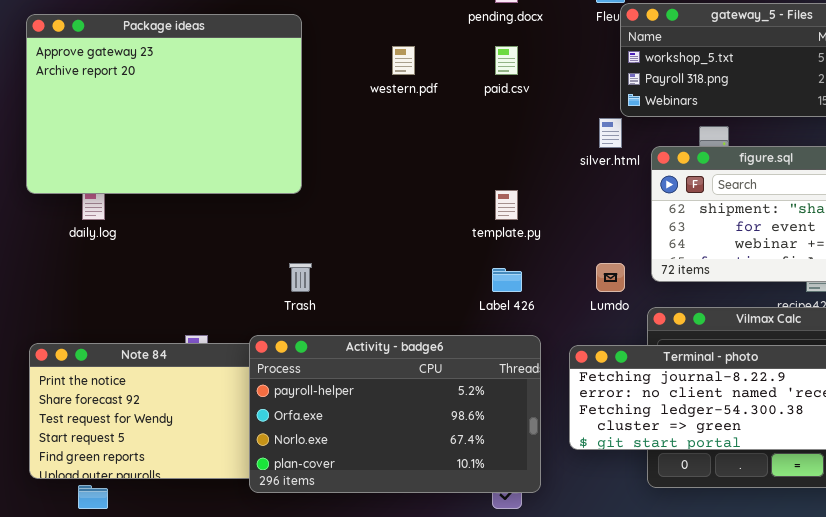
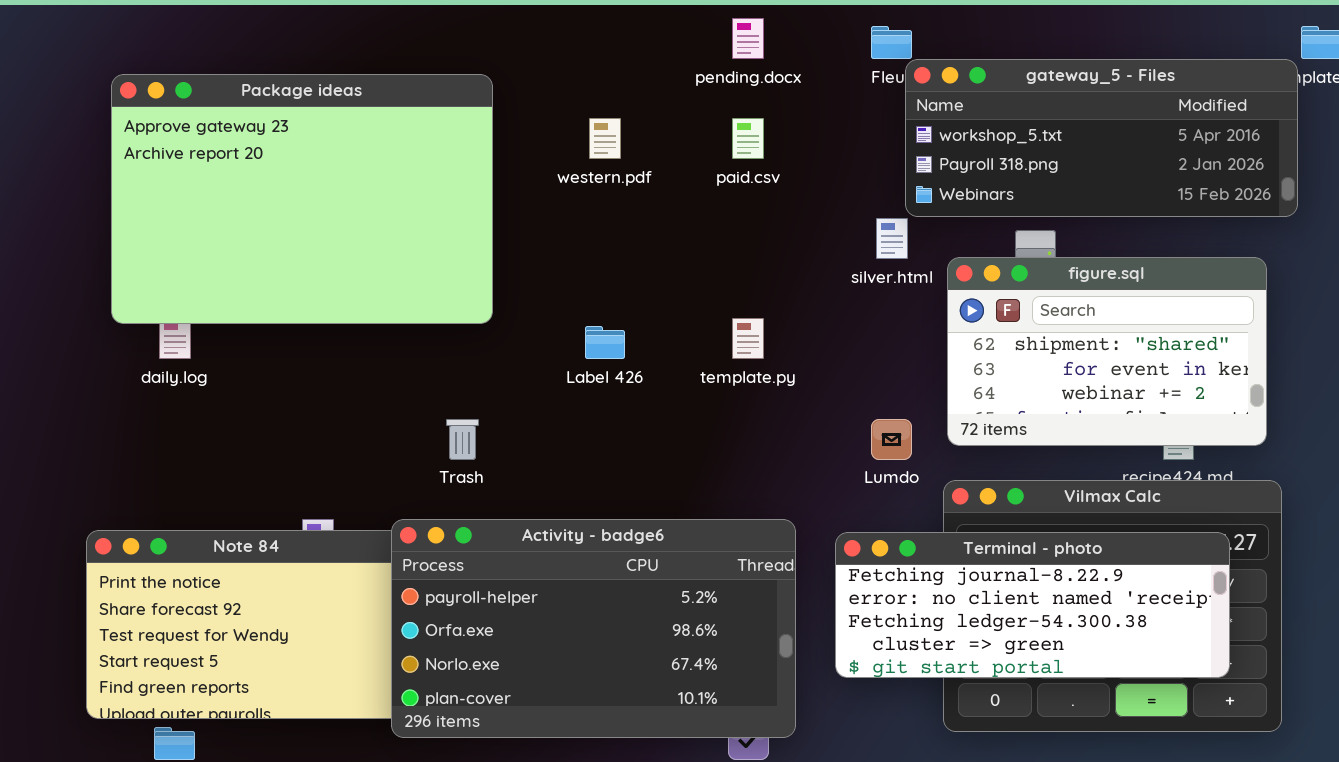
Package ideas: [26,14,302,194] -> [111,74,493,324], moved
Label 426: [492,268,522,292] -> [585,326,625,359], moved

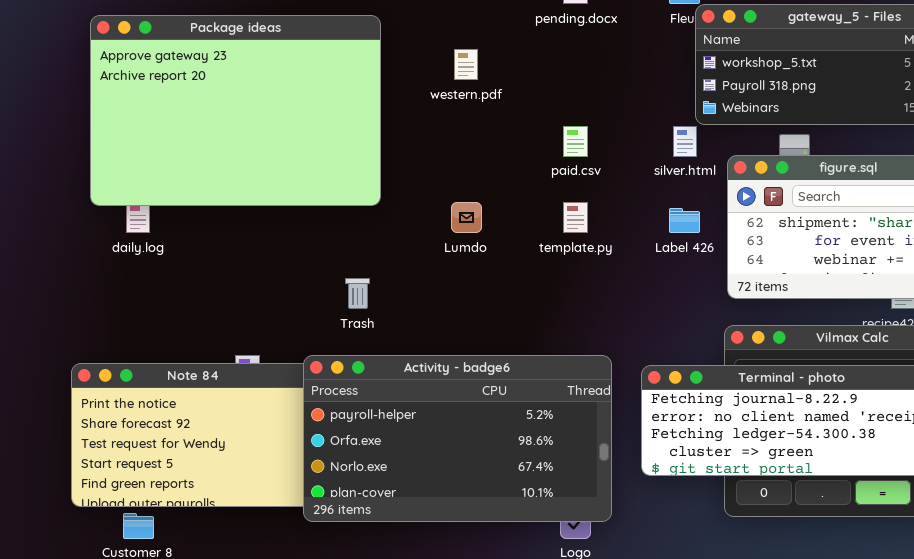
paid.csv: [732,118,764,159] -> [563,126,588,157], moved
Label 426: [585,326,625,359] -> [669,208,700,233], moved
Lumdo: [871,419,912,460] -> [451,202,482,233], moved

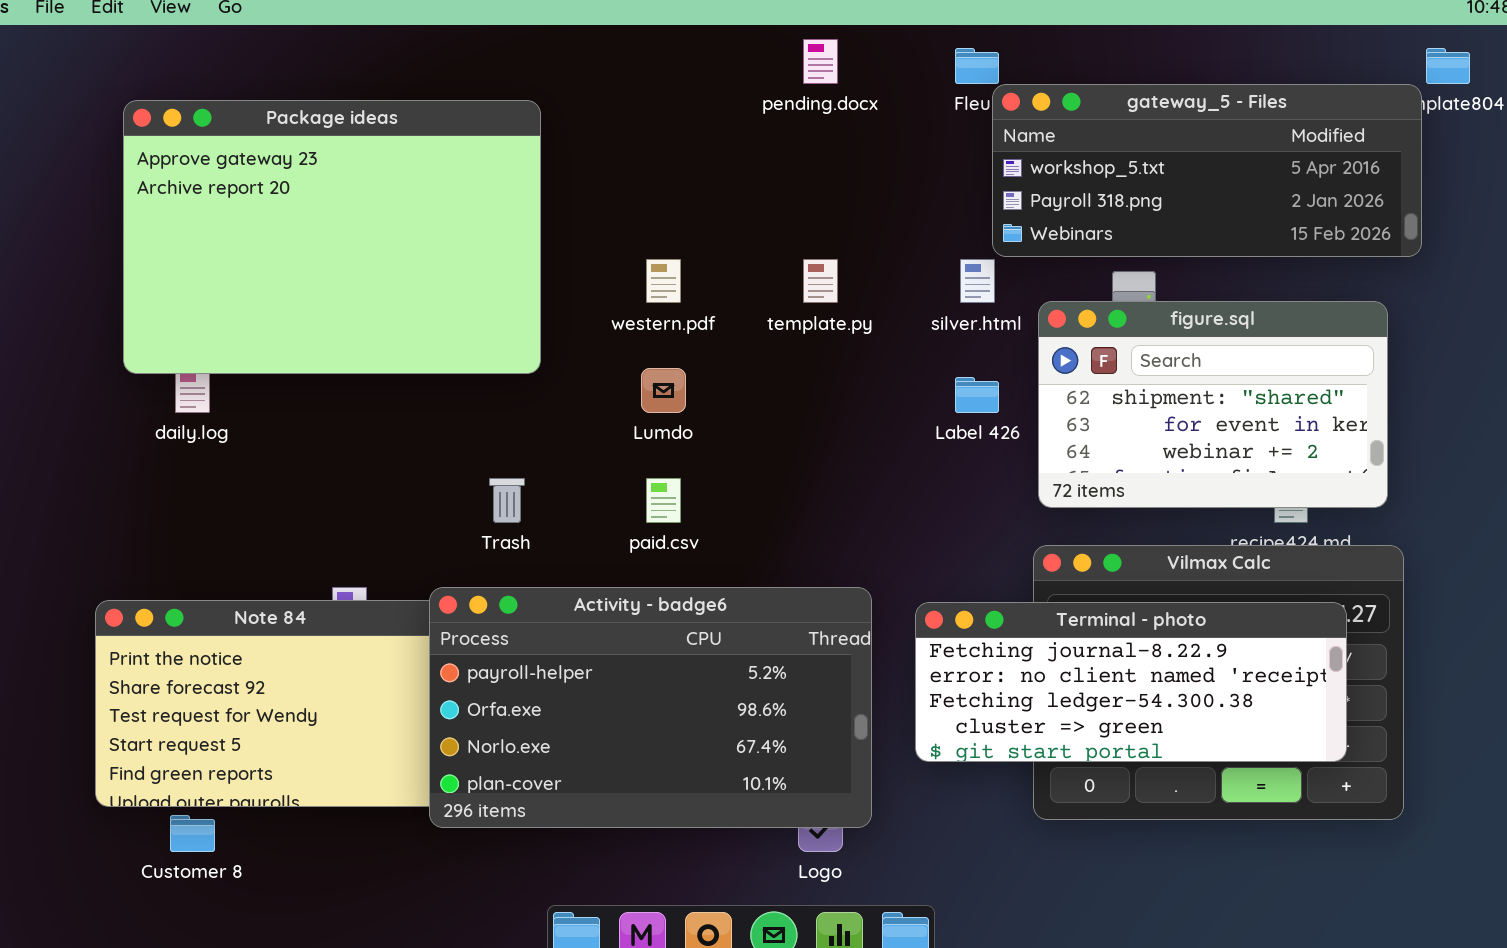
western.pdf: [454,49,478,80] -> [646,259,681,303], moved
paid.csv: [563,126,588,157] -> [646,478,681,523], moved
template.py: [563,202,588,233] -> [803,259,838,303], moved

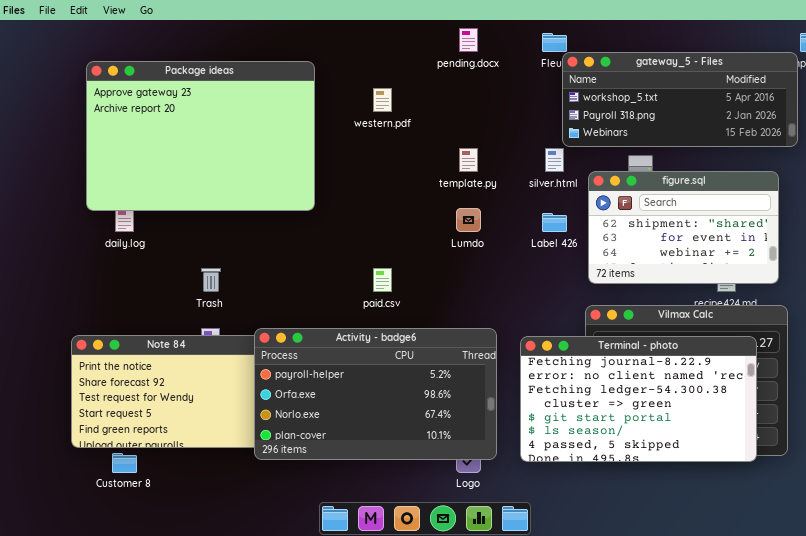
western.pdf: [646,259,681,303] -> [373,88,392,112], moved
Lumdo: [641,368,686,413] -> [456,208,481,232], moved
Trash: [489,478,525,523] -> [201,268,221,292], moved
Terminal - photo: [915,602,1347,762] -> [520,336,757,462], resized

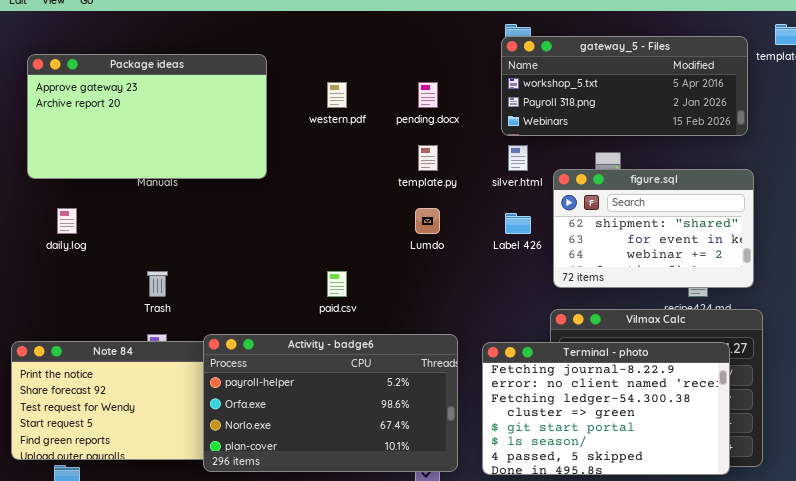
pending.docx: [459,28,478,52] -> [418,82,438,108], moved
gateway_5 - Files: [562,52,798,147] -> [501,36,748,136], moved
Package ideas: [86,61,315,211] -> [27,54,267,179], resized

